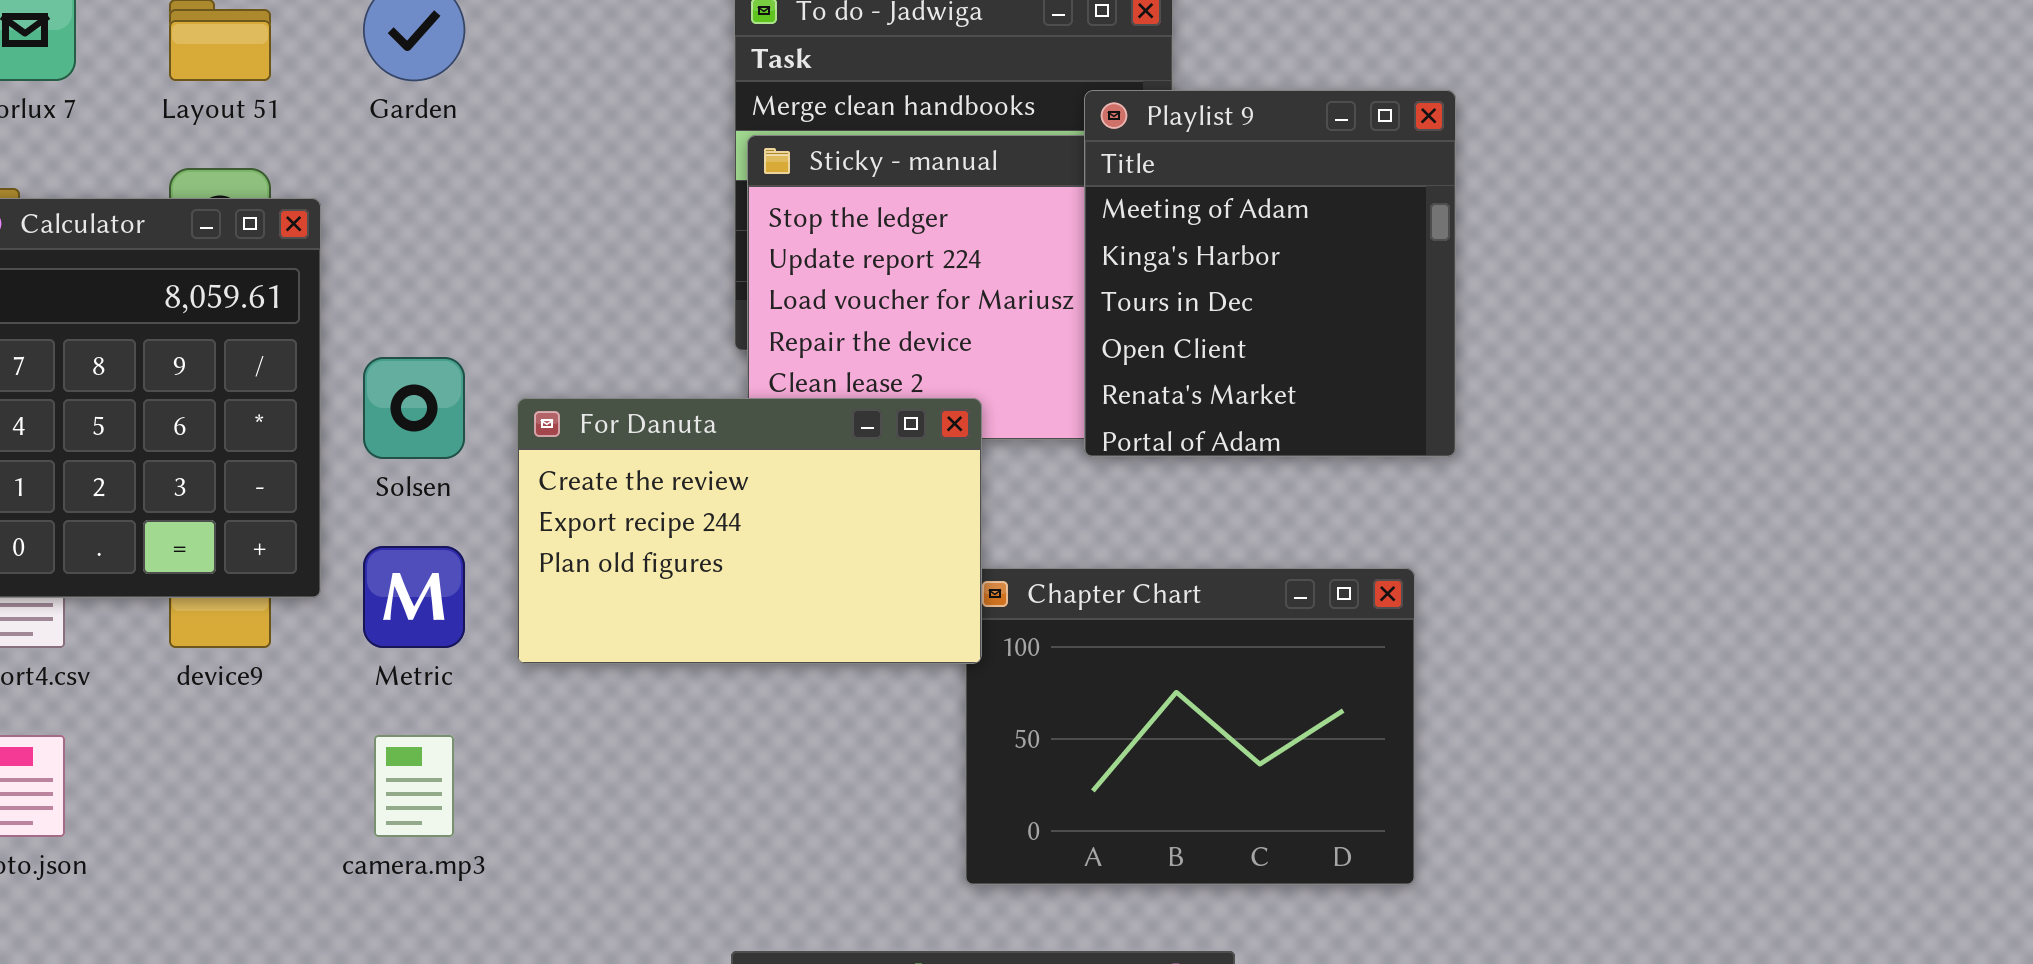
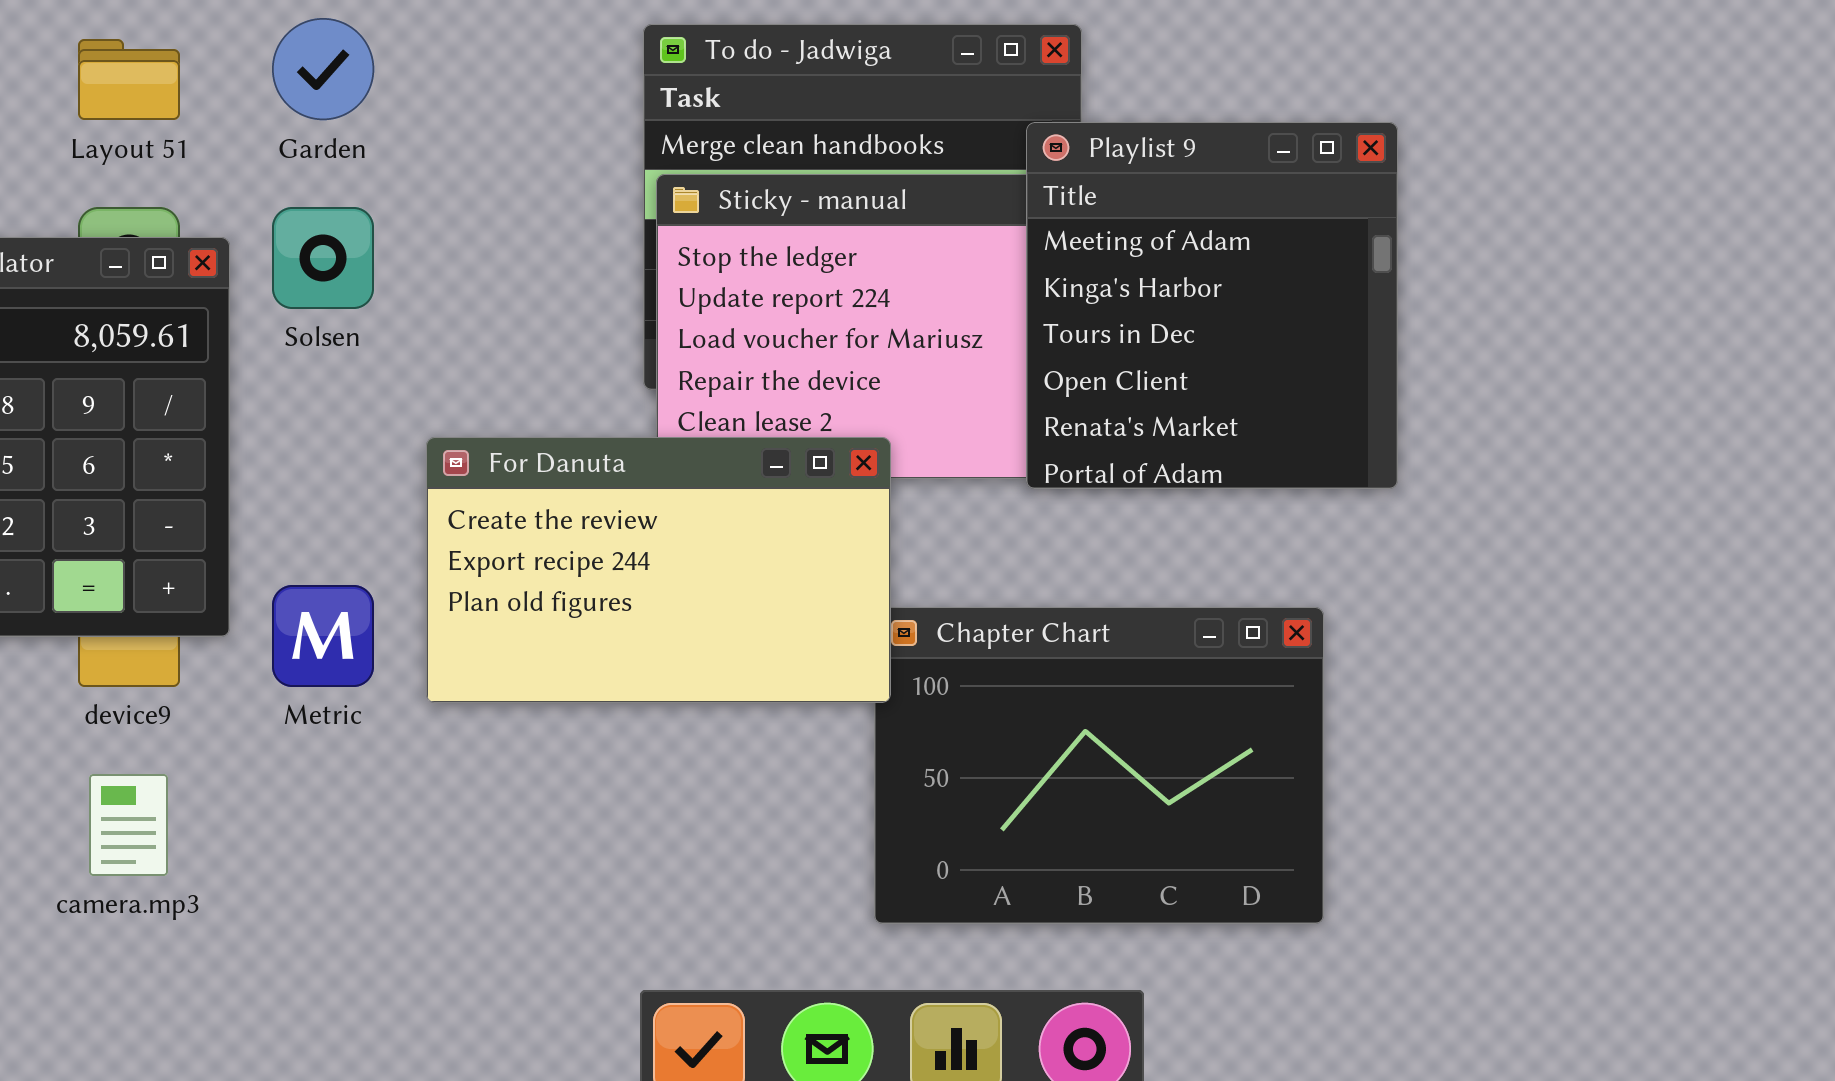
Playlist 9: [1084,90,1456,457] -> [1026,122,1398,489], moved
Solsen: [363,357,465,459] -> [272,207,374,309], moved
camera.mp3: [374,735,454,837] -> [89,774,168,876], moved

